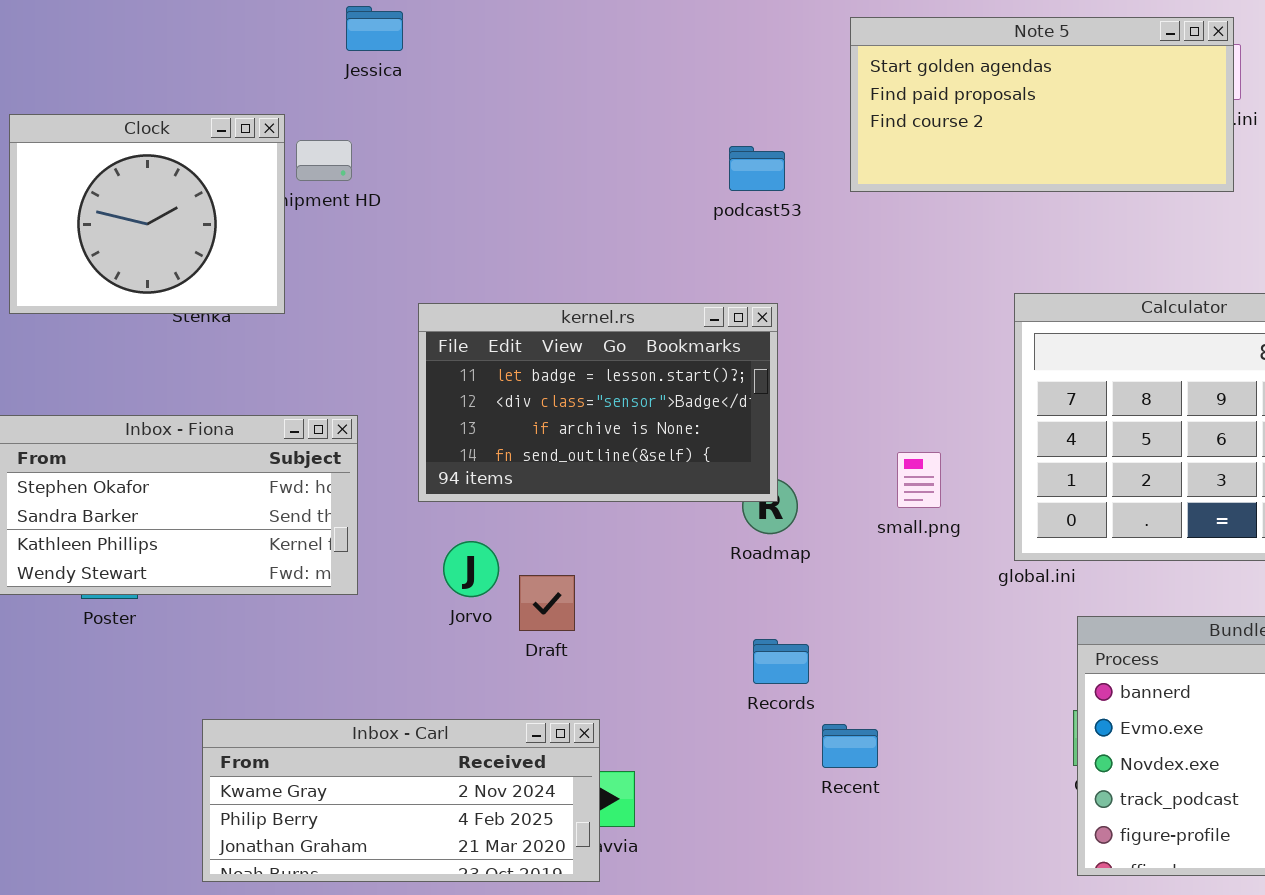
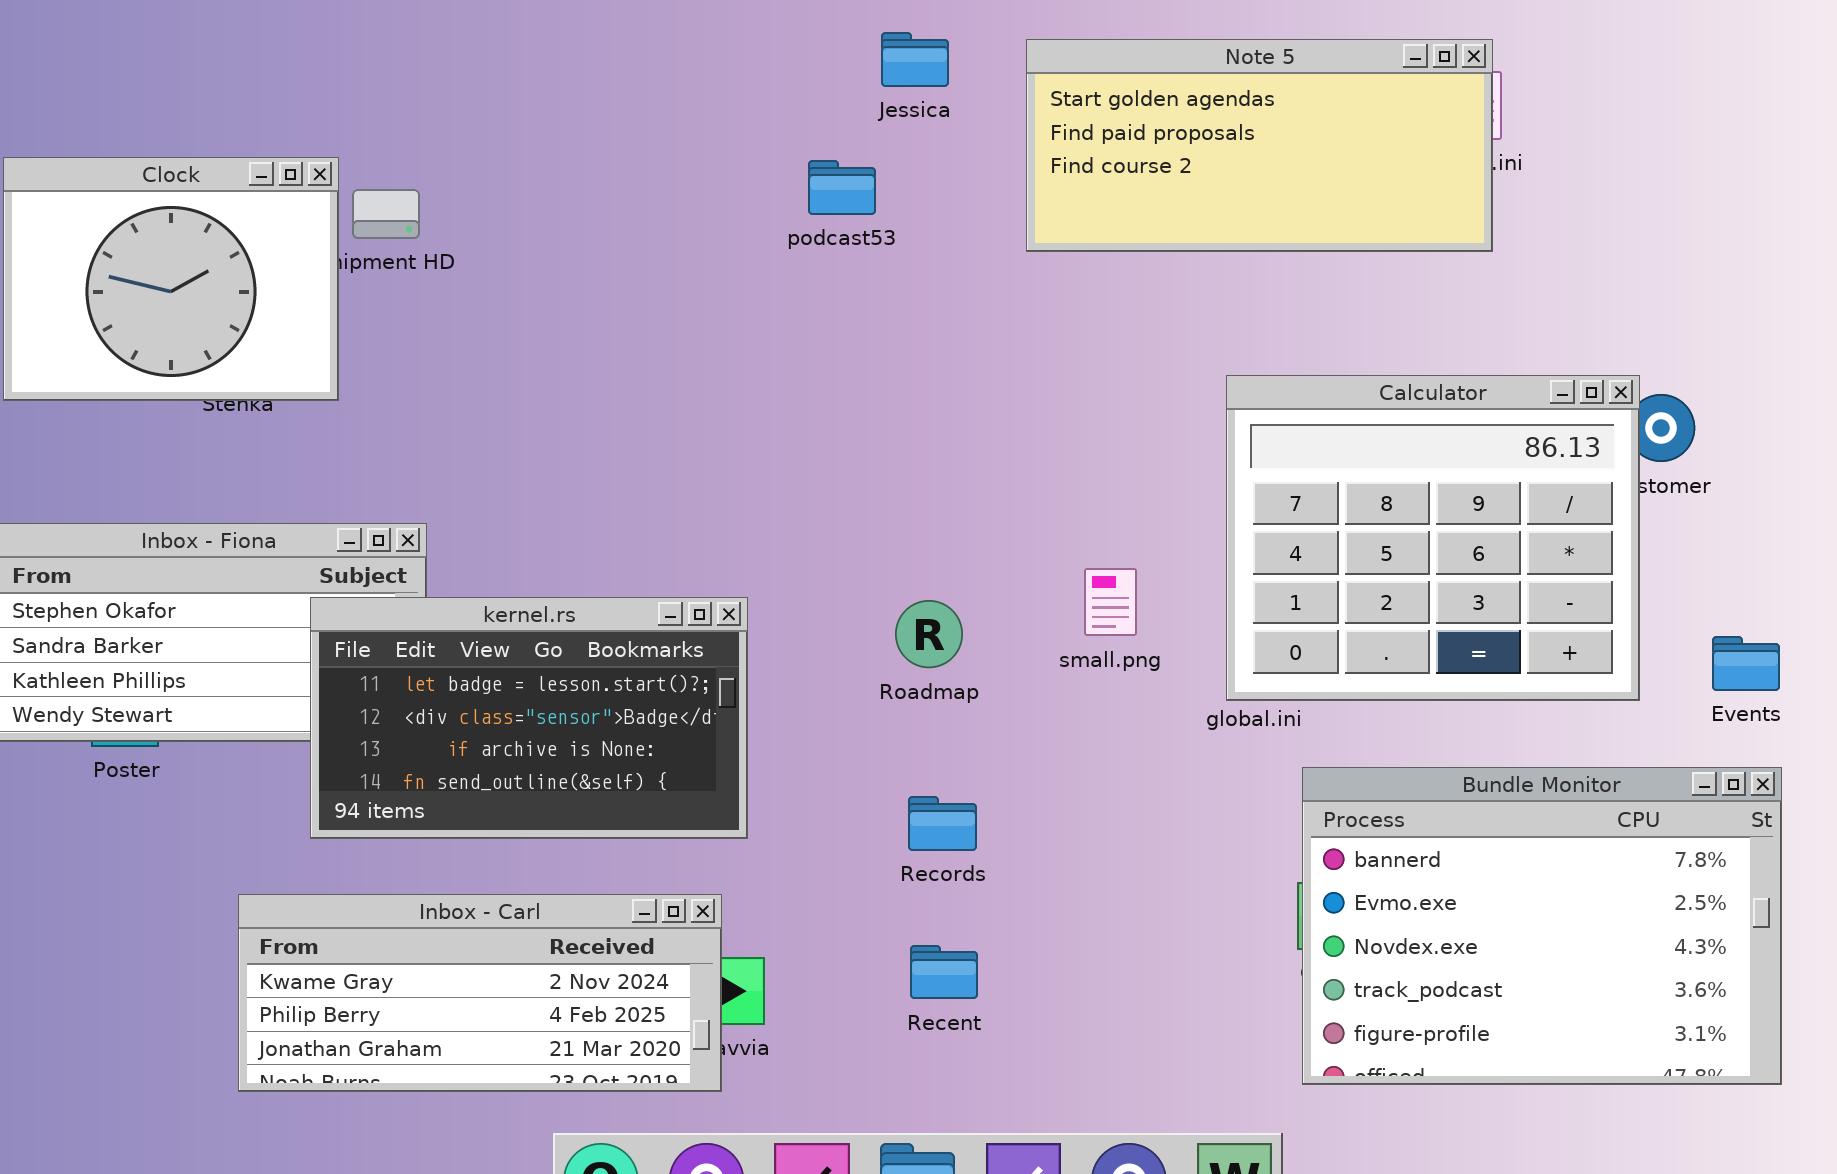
Jessica: [346,6,403,51] -> [881,32,949,87], moved
podcast53: [729,146,785,191] -> [808,160,876,215], moved
kernel.rs: [418,303,778,502] -> [310,597,748,839], moved
Recent: [822,724,878,768] -> [910,945,978,999], moved

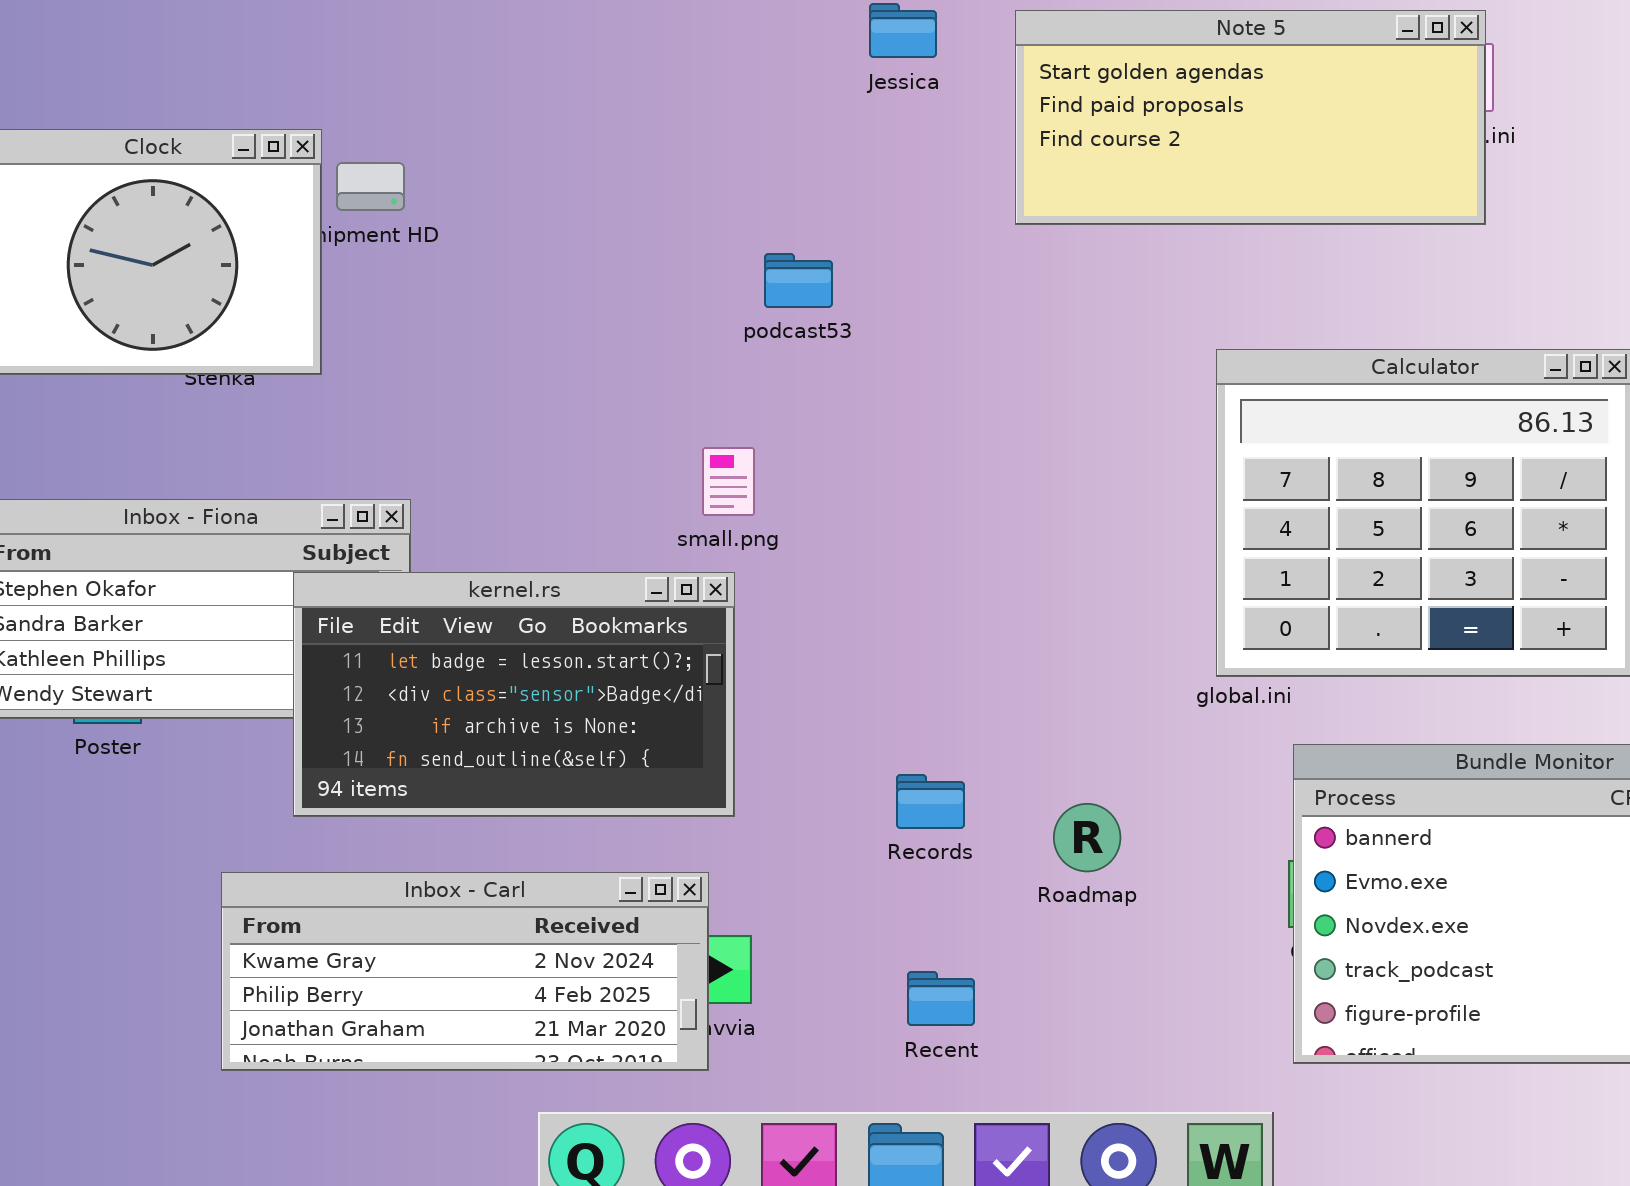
podcast53: [808,160,876,215] -> [764,253,833,308], moved
small.png: [1084,568,1137,636] -> [702,447,755,516], moved
Roadmap: [895,600,963,668] -> [1053,803,1121,872], moved
Recent: [910,945,978,999] -> [907,971,975,1026], moved

